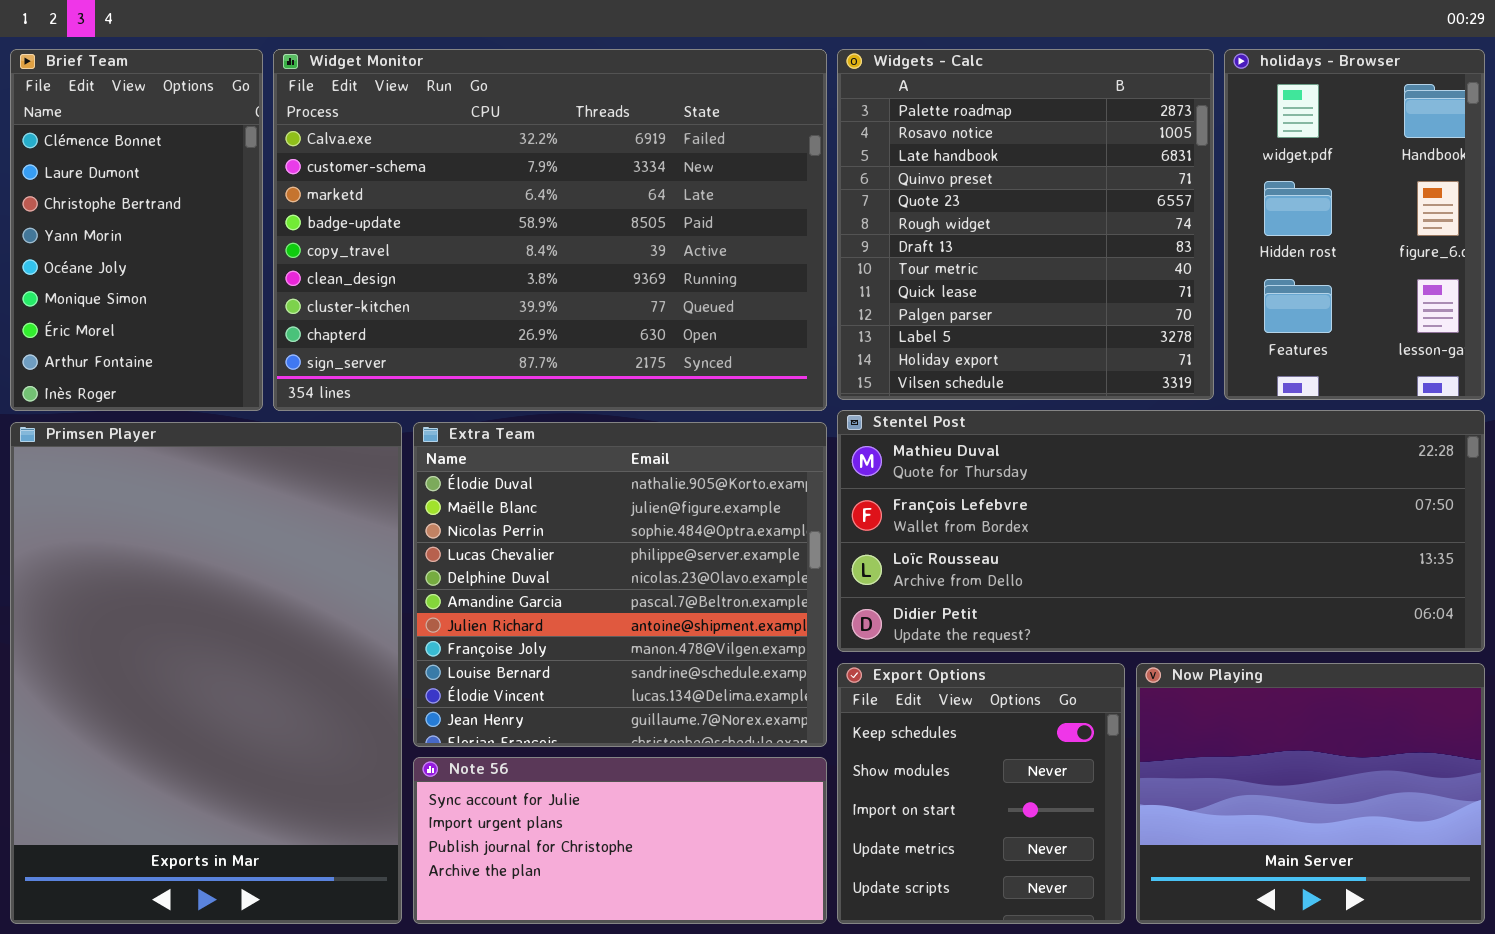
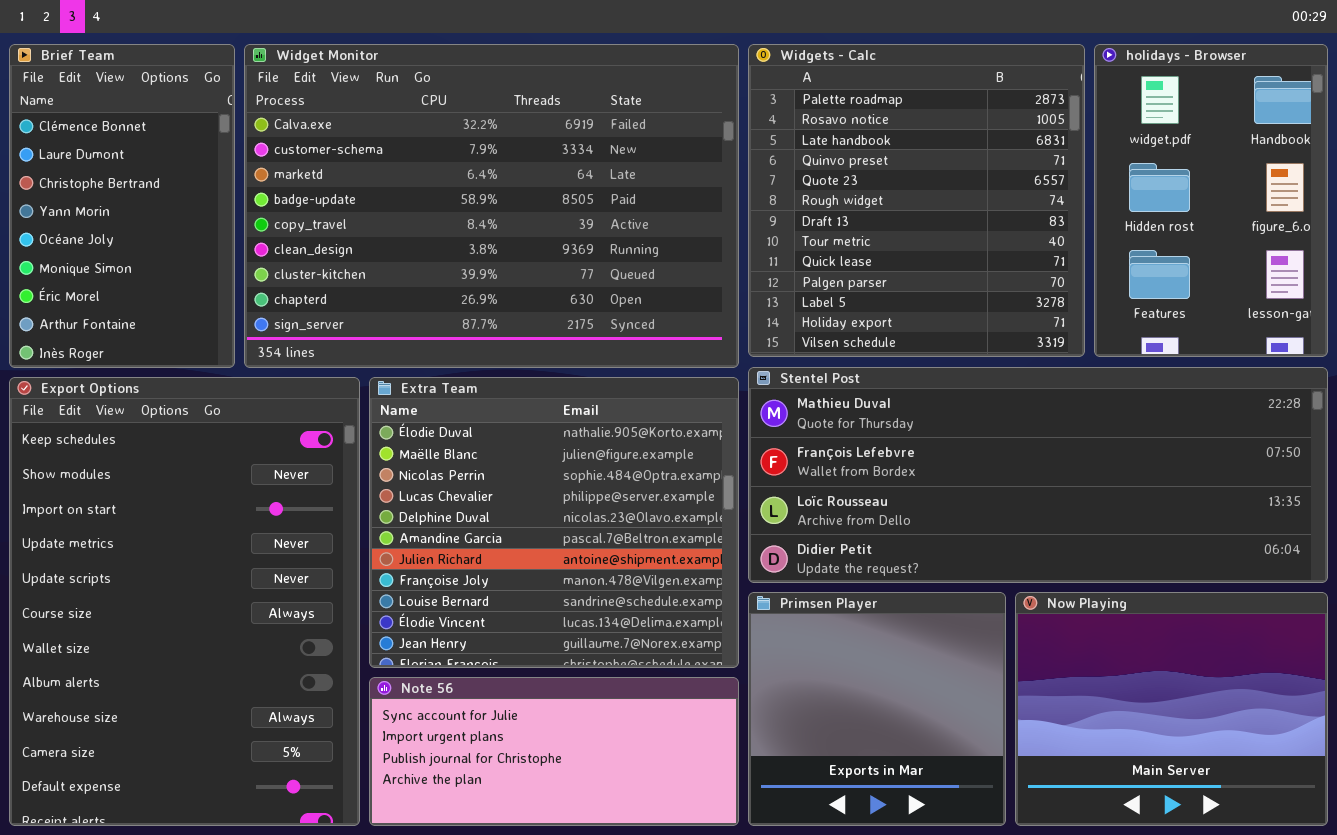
Primsen Player: [10,422,402,924] -> [748,592,1006,826], moved, resized
Export Options: [837,663,1125,924] -> [9,377,360,826], moved, resized

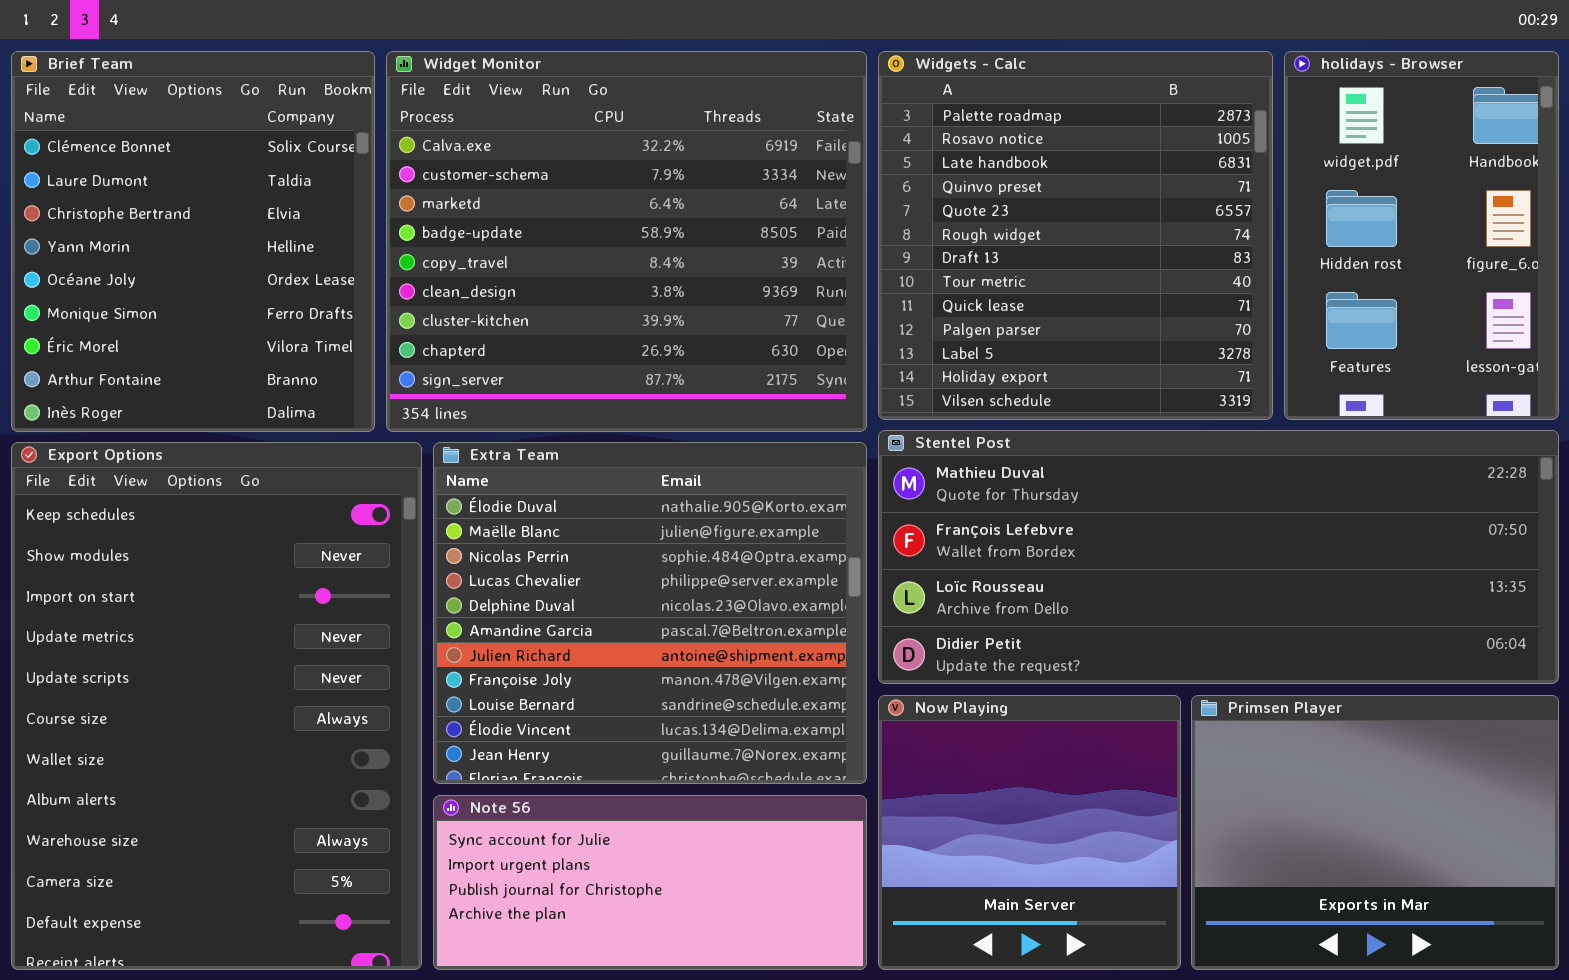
Brief Team: [9,44,235,368] -> [11,51,375,432], resized
Widget Monitor: [244,44,739,368] -> [386,51,867,432], resized
Primsen Player: [748,592,1006,826] -> [1191,695,1559,970], moved, resized
Now Playing: [1015,592,1328,826] -> [878,695,1181,970], moved, resized

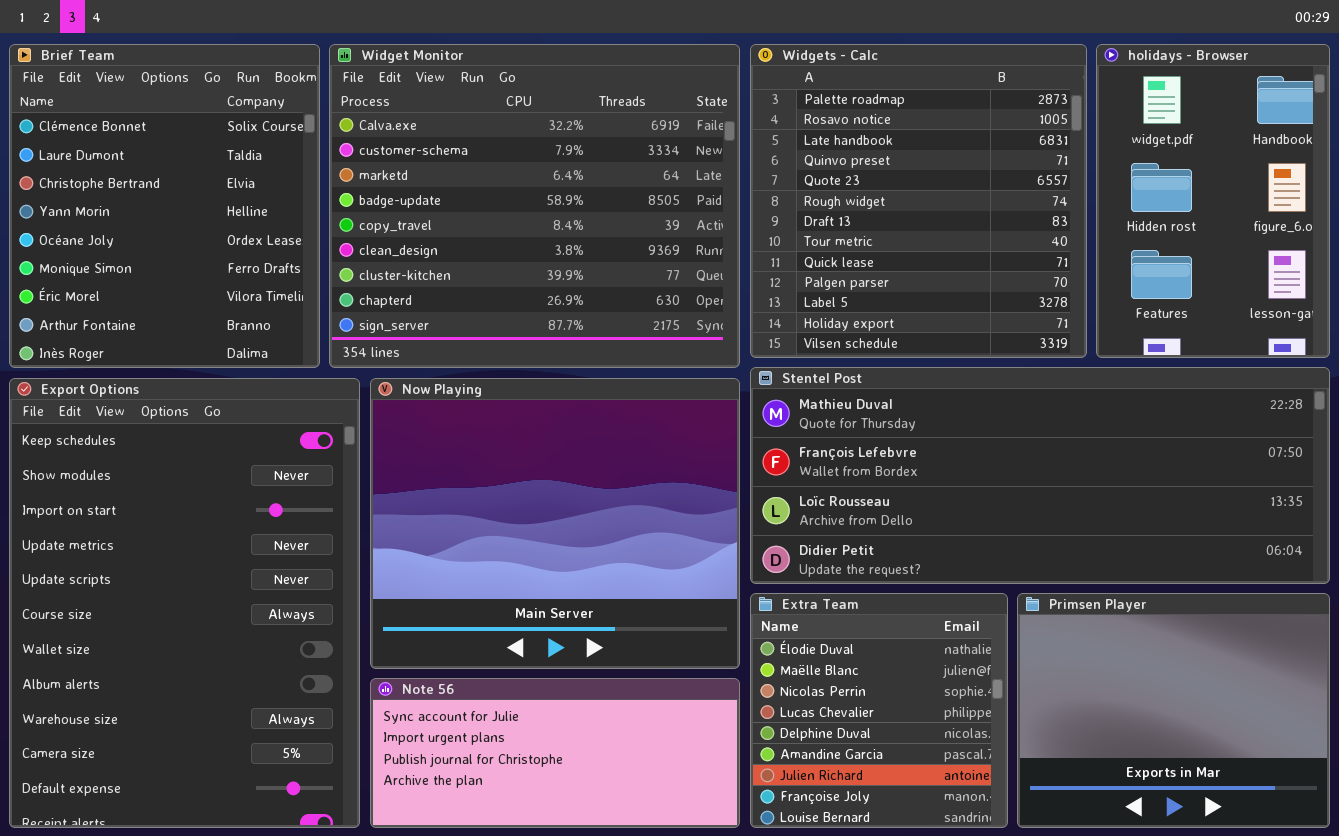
Extra Team: [433,442,867,784] -> [750,593,1008,828], moved, resized
Now Playing: [878,695,1181,970] -> [370,378,740,669], moved, resized

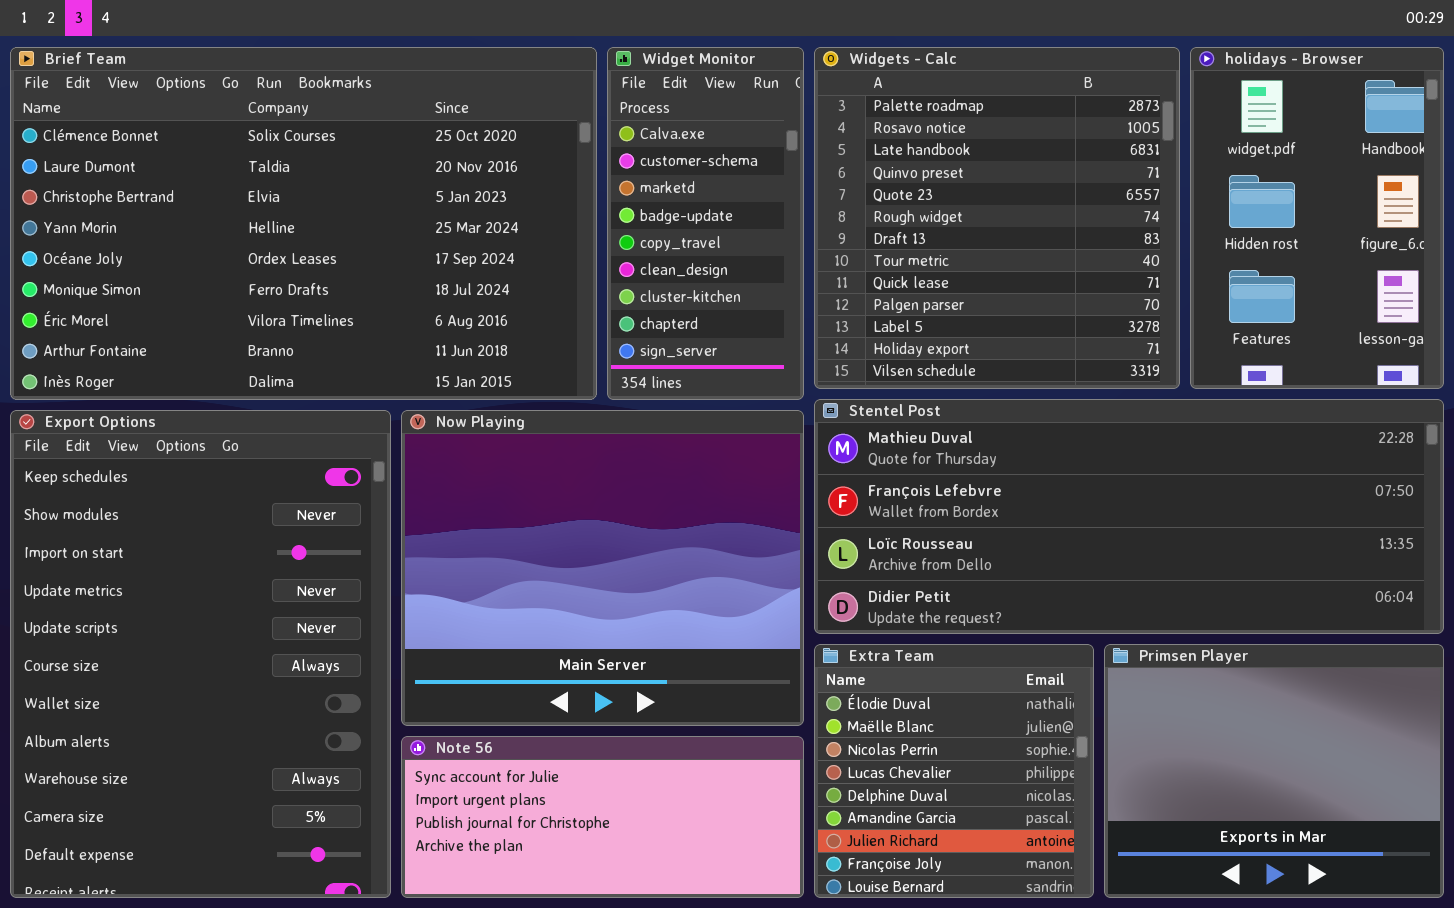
Brief Team: [9,44,320,368] -> [10,47,597,400], resized
Widget Monitor: [329,44,740,368] -> [607,47,804,400], resized

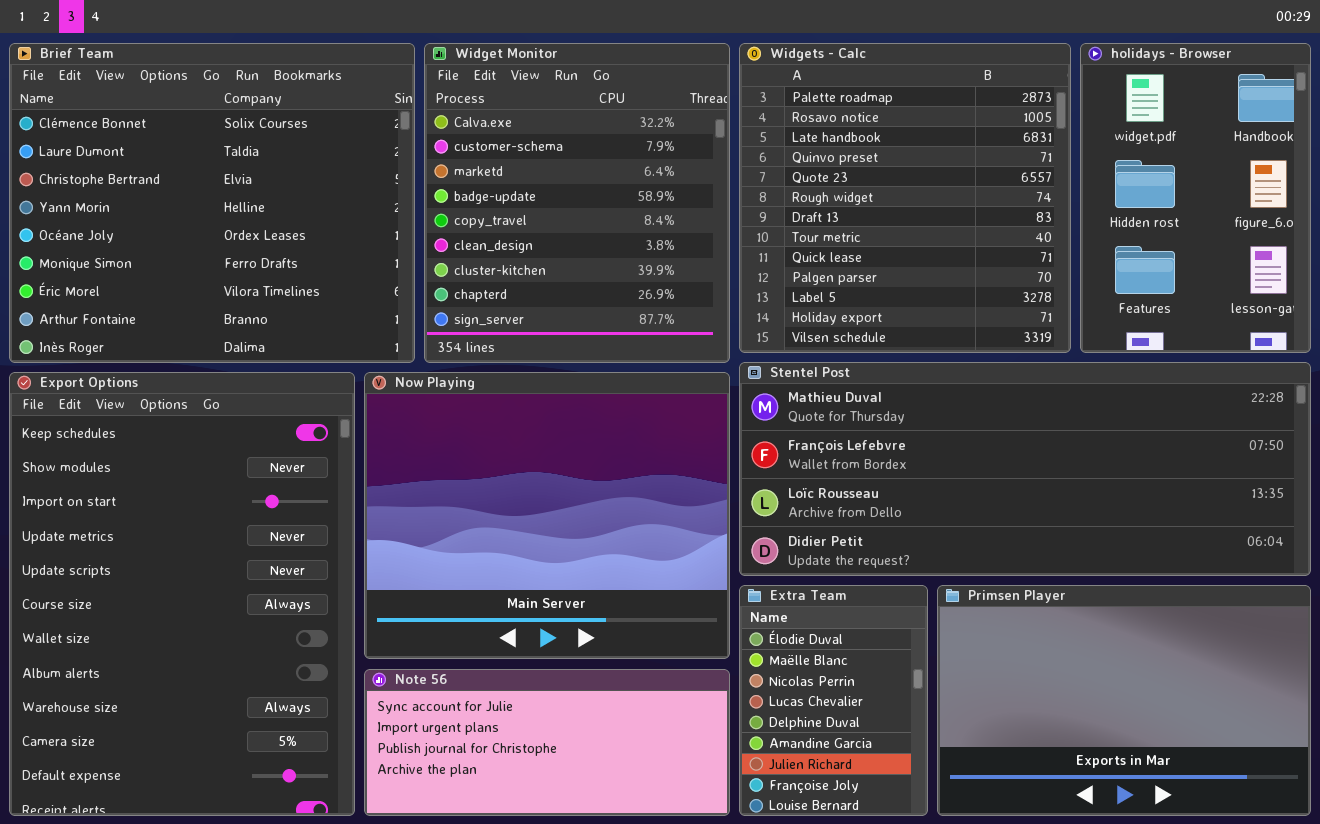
Brief Team: [10,47,597,400] -> [9,43,415,363], resized
Widget Monitor: [607,47,804,400] -> [424,43,730,363], resized
Extra Team: [814,644,1094,898] -> [739,585,928,816], resized
Primsen Player: [1104,644,1444,898] -> [937,585,1311,816], resized

